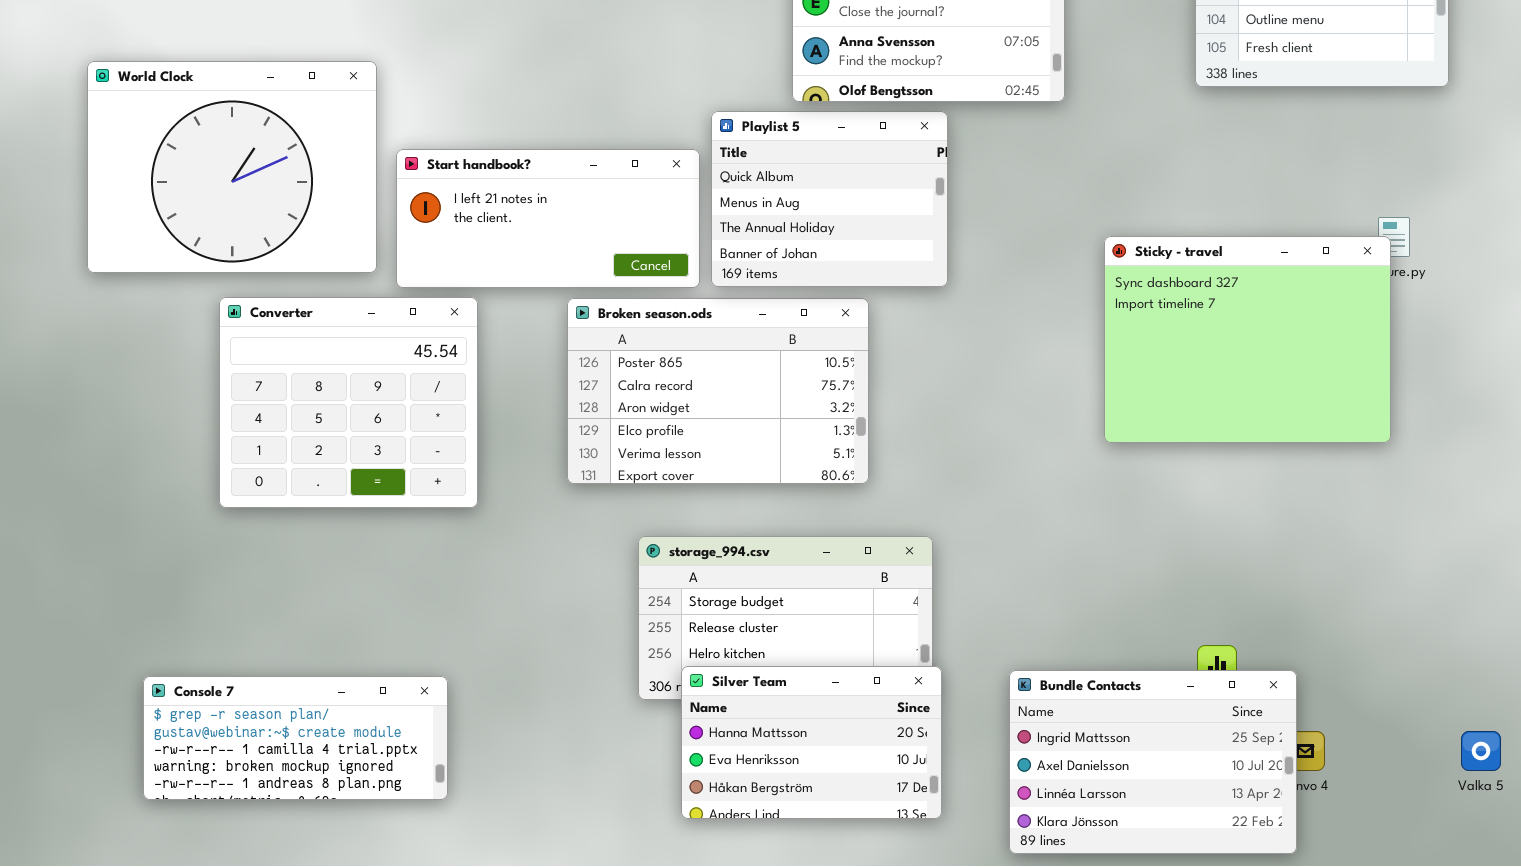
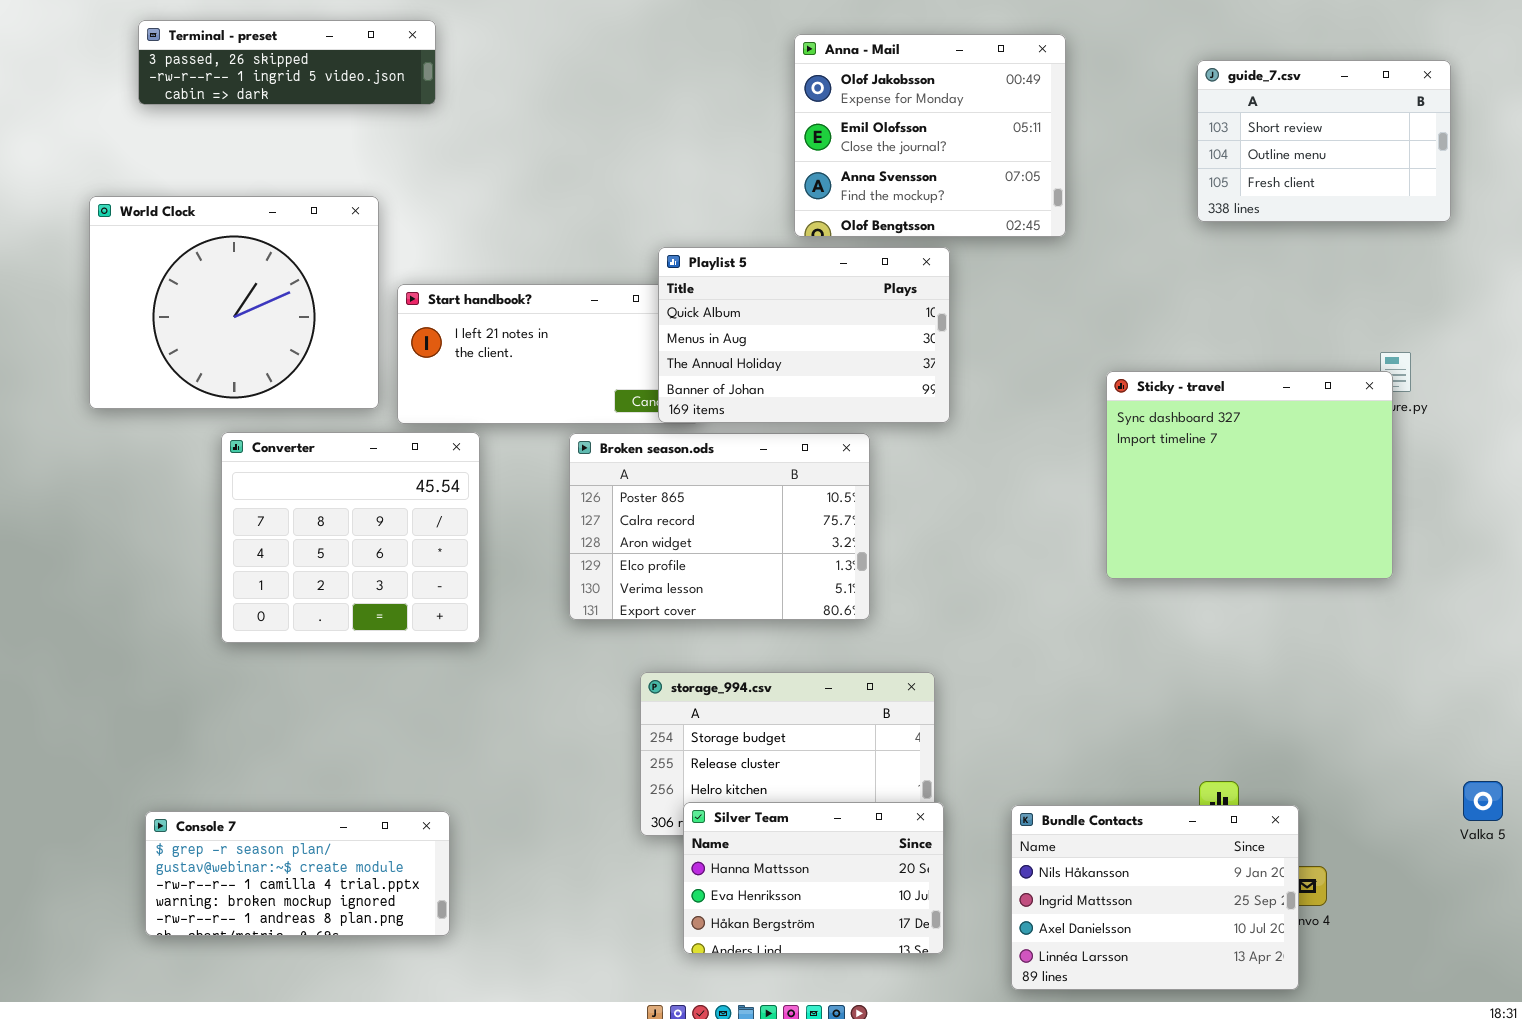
Playlist 5: [711,111,948,287] -> [658,247,950,423], resized
Bundle Contacts: [1009,670,1297,854] -> [1011,805,1299,990], scrolled up 1 row
Valka 5: [1461,731,1501,771] -> [1463,781,1503,821], moved

